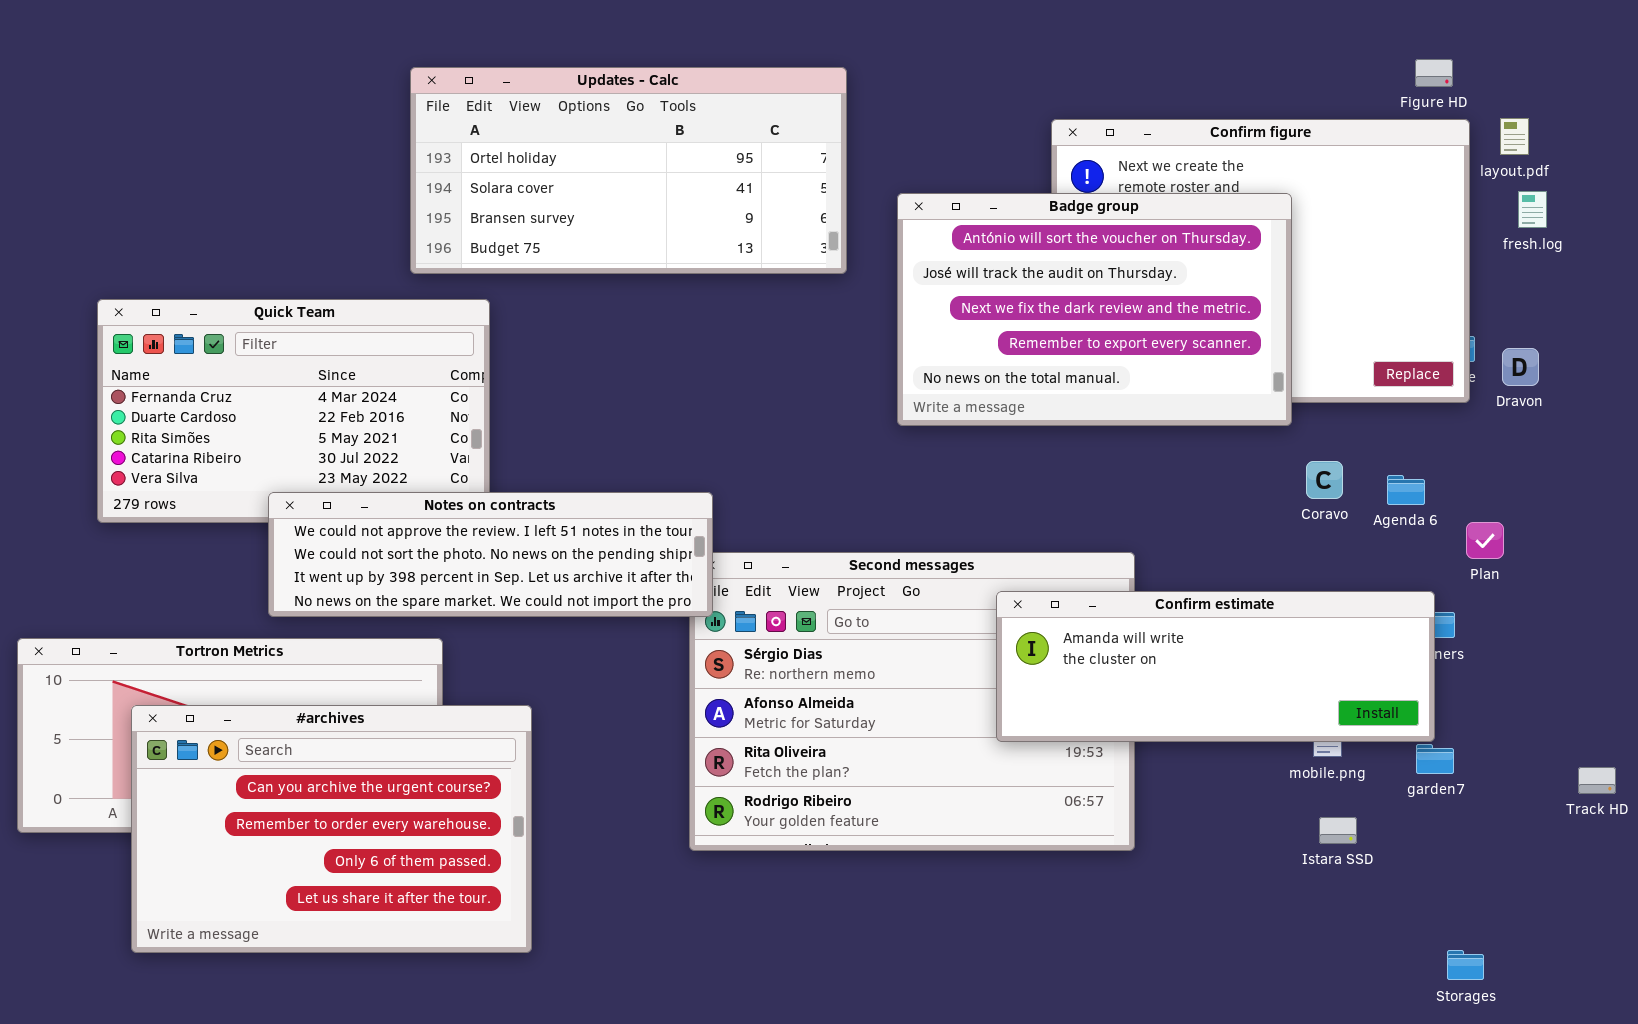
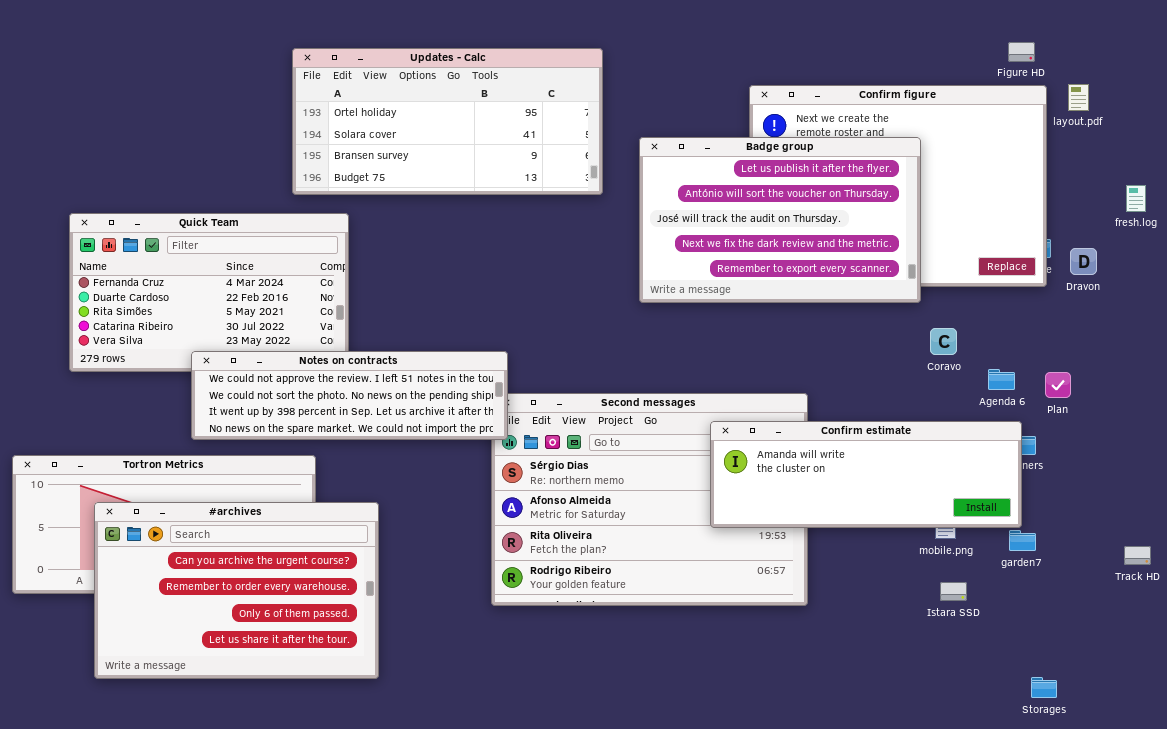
fresh.log: [1518,191,1547,228] -> [1126,185,1146,212], moved
Badge group: [897,193,1292,426] -> [639,137,921,303], scrolled up 1 row
Agenda 6: [1387,475,1425,505] -> [988,369,1015,390], moved

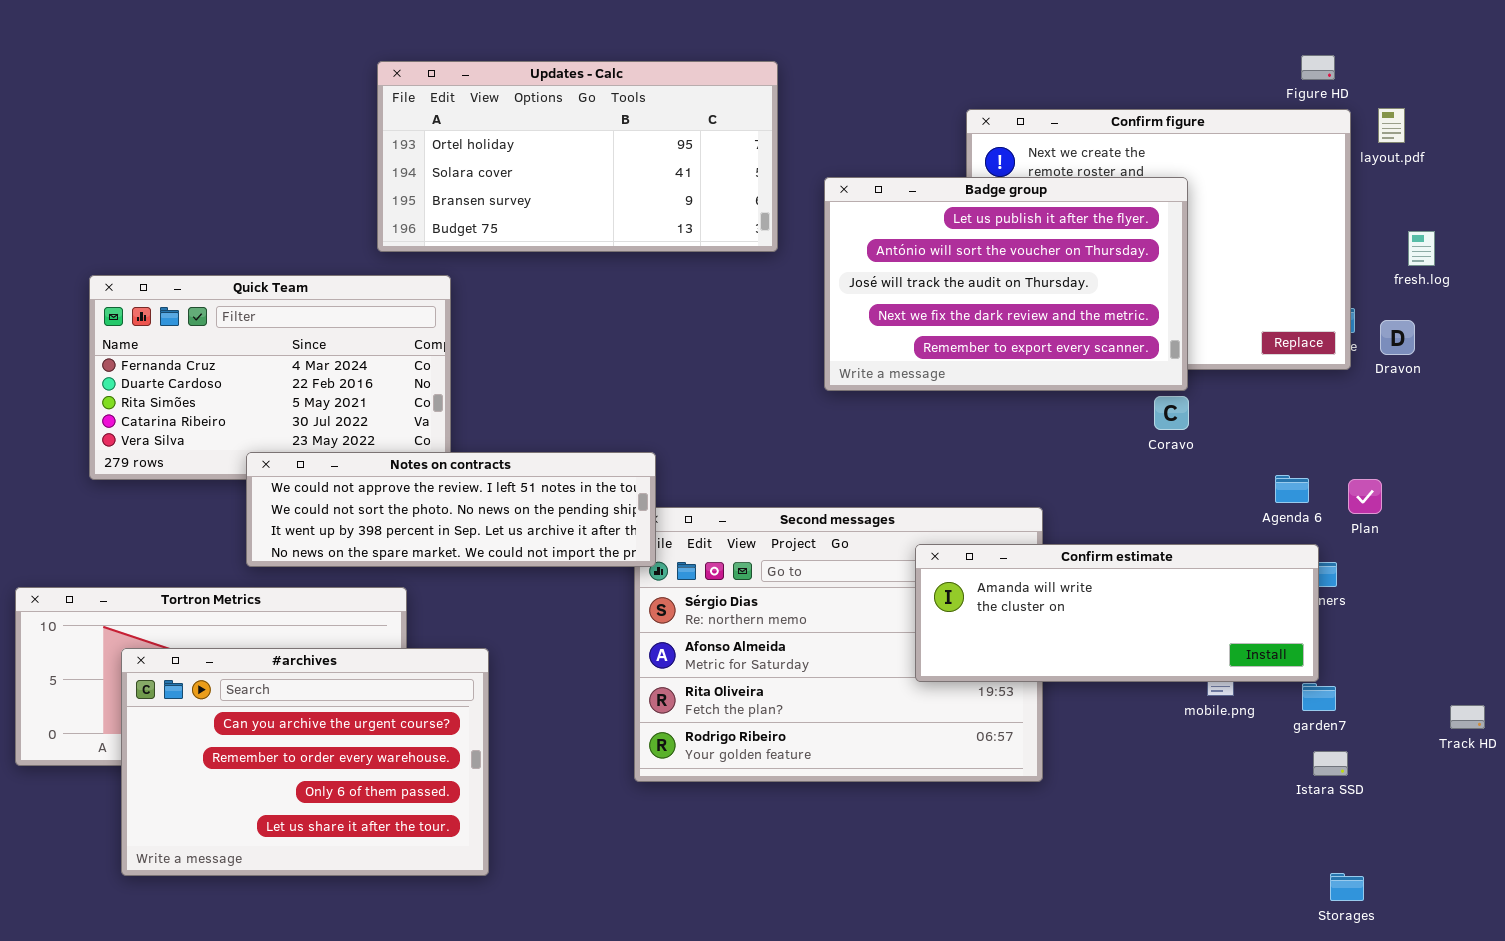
fresh.log: [1126,185,1146,212] -> [1408,231,1435,266], moved
Coravo: [930,328,957,355] -> [1154,396,1189,430], moved
Istara SSD: [940,582,967,601] -> [1313,751,1348,776], moved

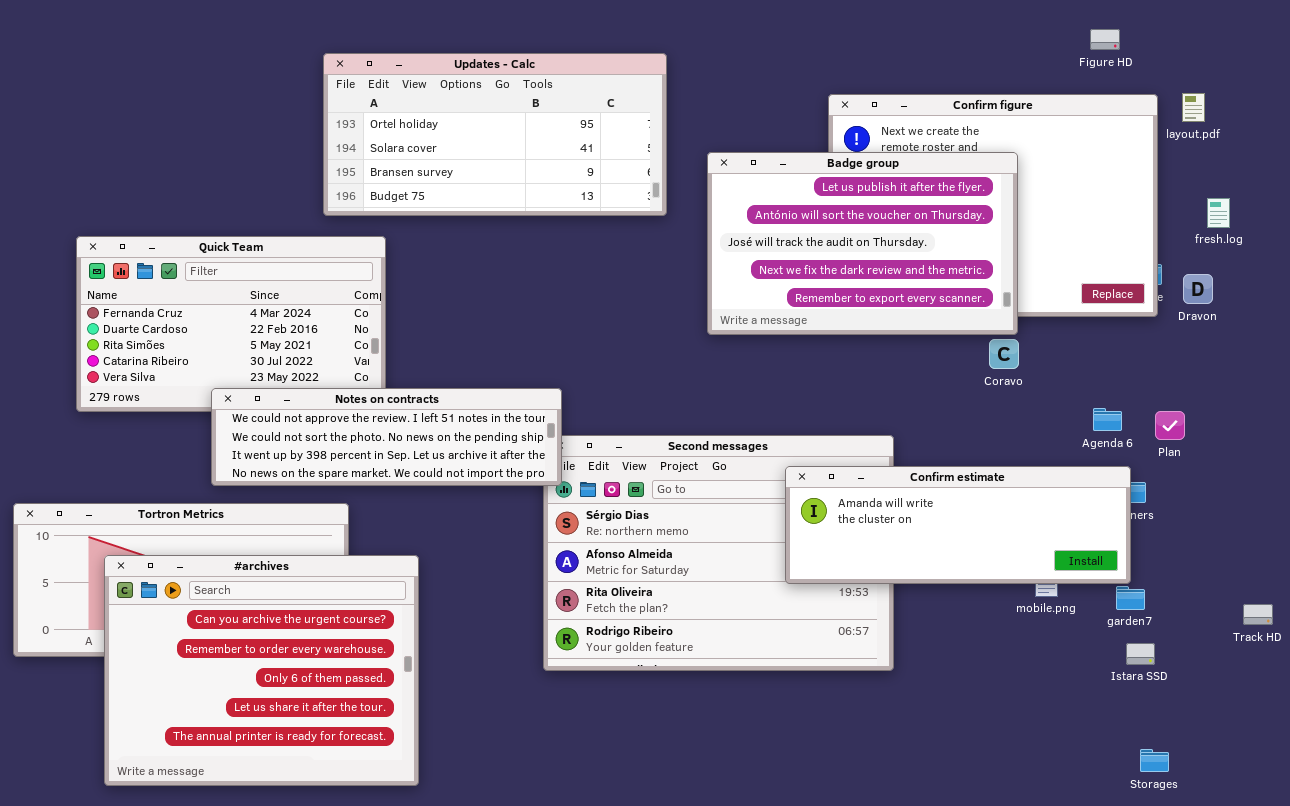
Figure HD: [1301,55,1335,80] -> [1090,29,1120,50], moved
#archives: [121,648,489,876] -> [104,555,419,786], resized

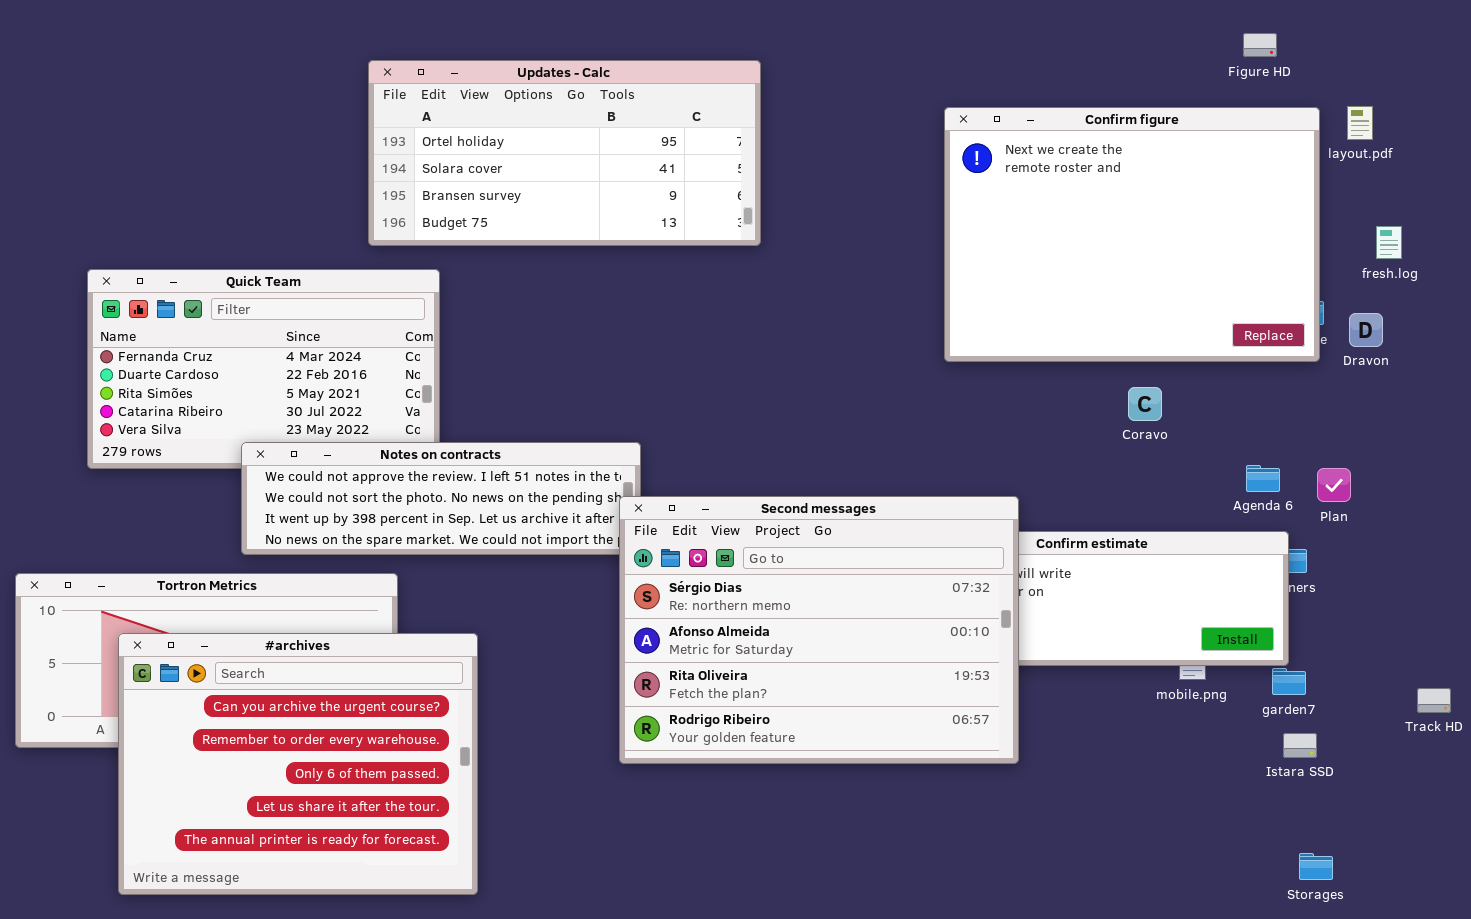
Badge group: [707,152,1018,335] -> none, closed
Second messages: [543,435,894,671] -> [619,496,1019,764], raised

